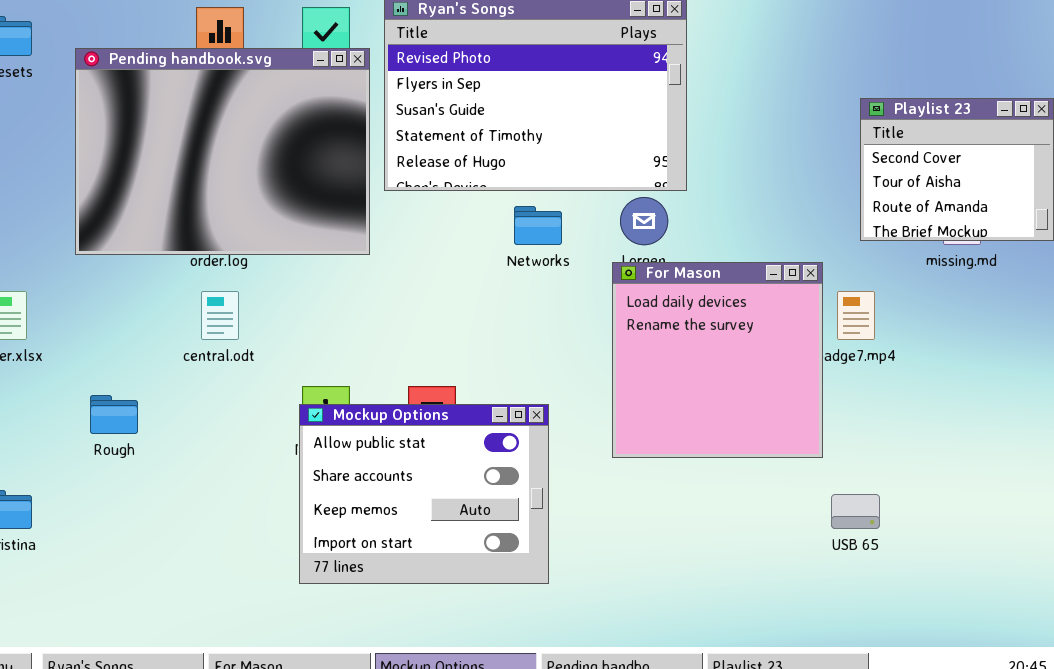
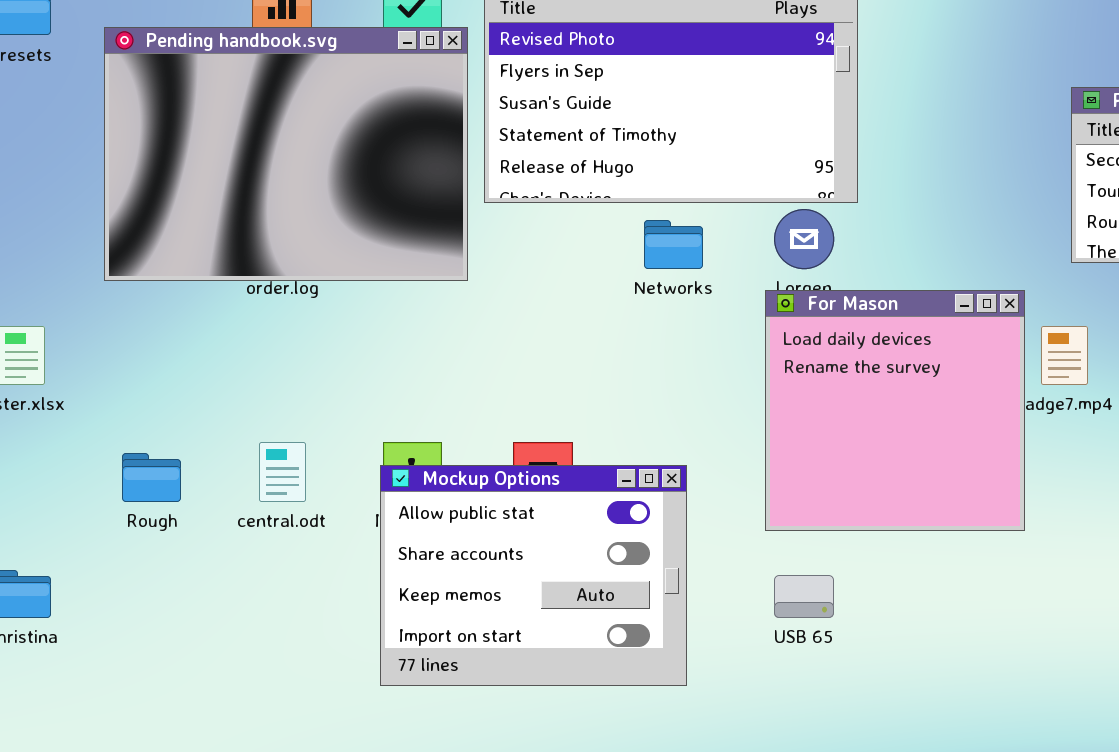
central.odt: [201,291,239,340] -> [259,442,306,502], moved
USB 65: [831,494,880,529] -> [774,575,834,618], moved

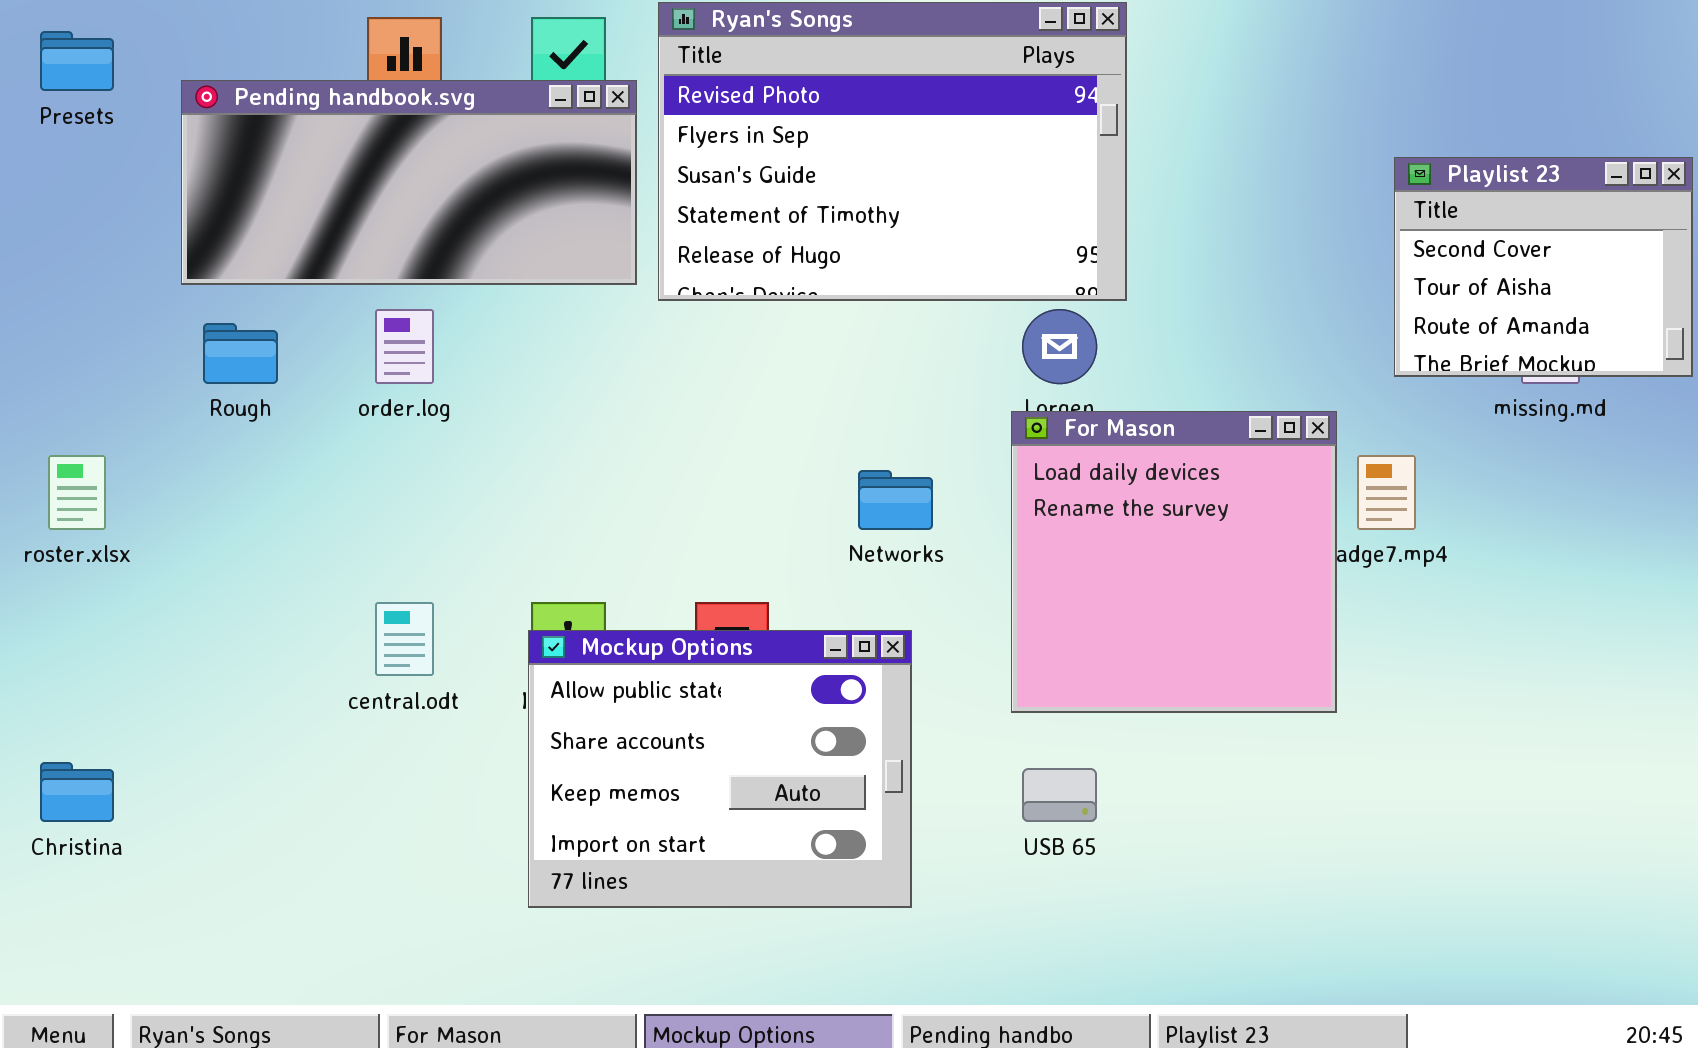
Pending handbook.svg: [104,27,468,281] -> [181,80,637,285], resized
Networks: [644,220,703,269] -> [858,470,933,530], moved
Rough: [122,453,181,502] -> [203,323,278,384], moved

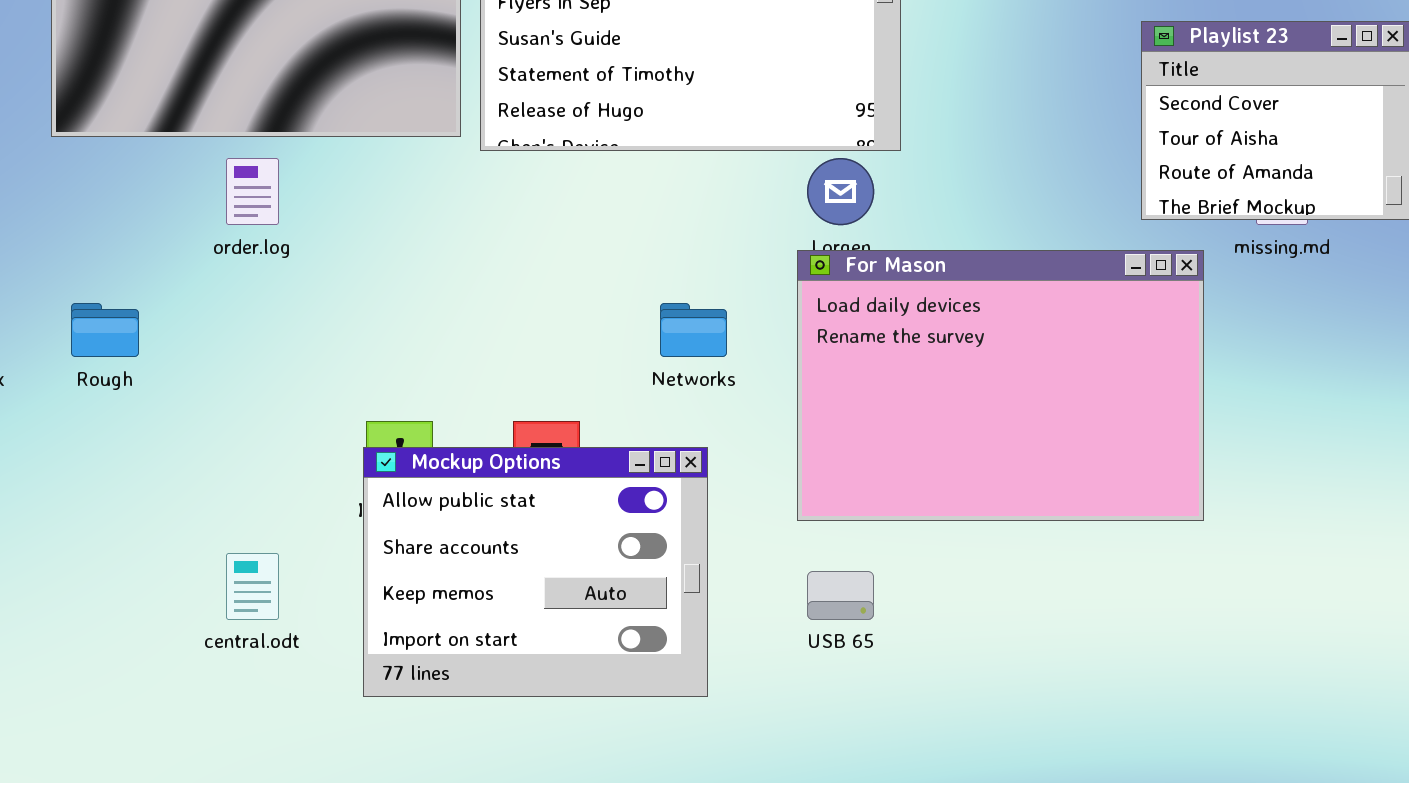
Rough: [203,323,278,384] -> [71,303,139,357], moved
For Mason: [1011,411,1337,713] -> [797,250,1204,521], resized
central.odt: [375,602,434,676] -> [226,553,279,620], moved

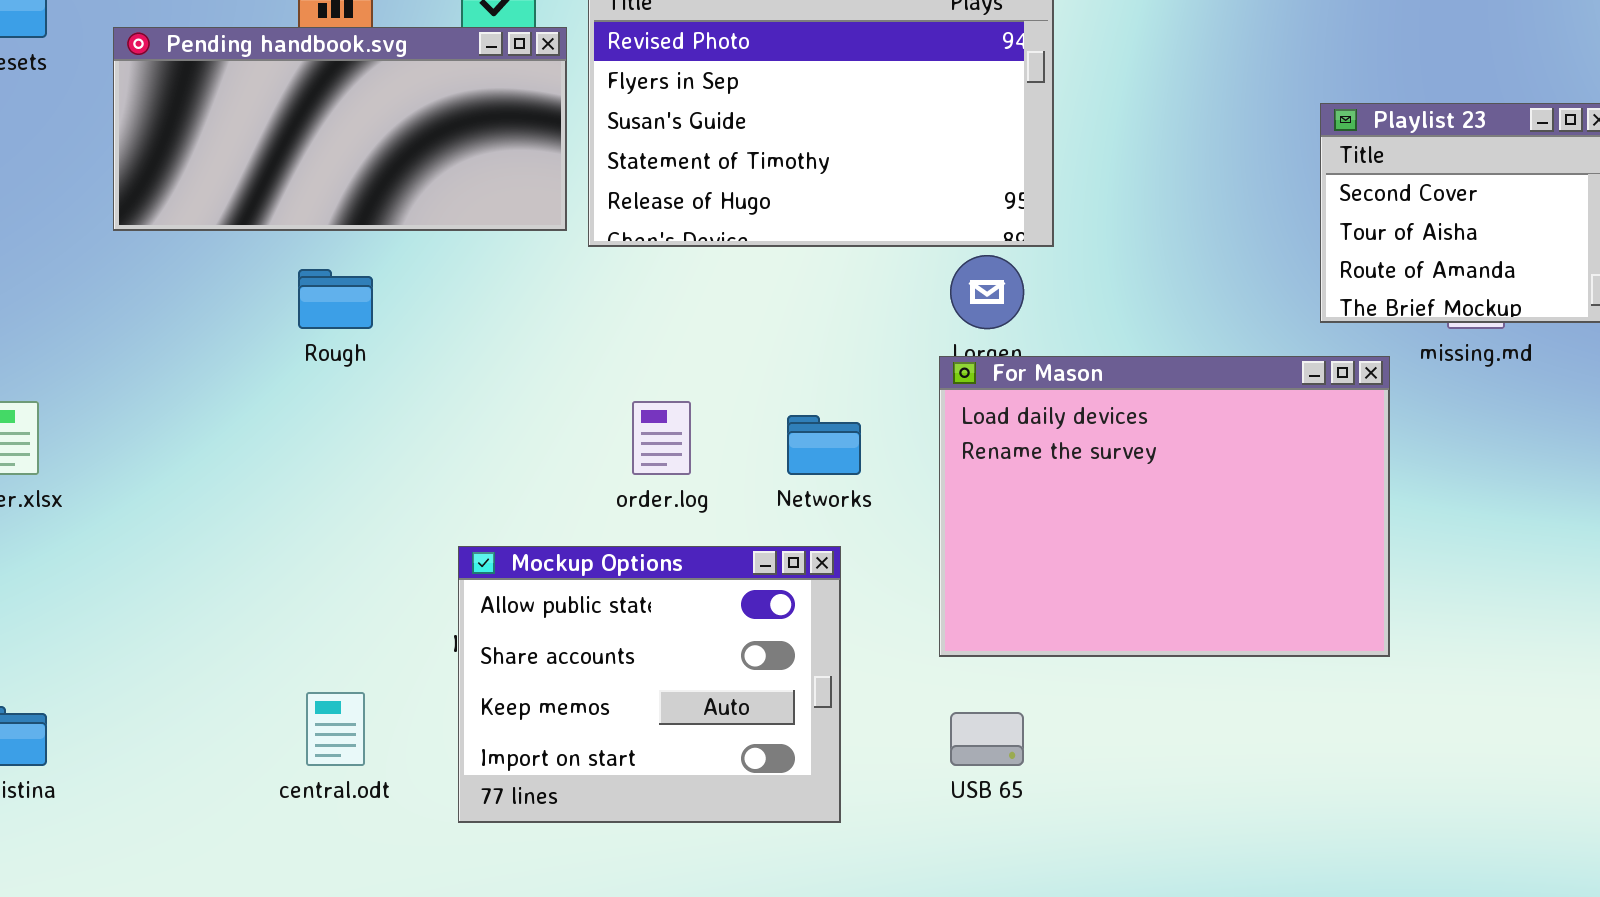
order.log: [226,158,279,225] -> [632,401,691,475], moved
Rough: [71,303,139,357] -> [298,269,373,329], moved
Mockup Options: [363,447,708,697] -> [458,546,841,823], moved

